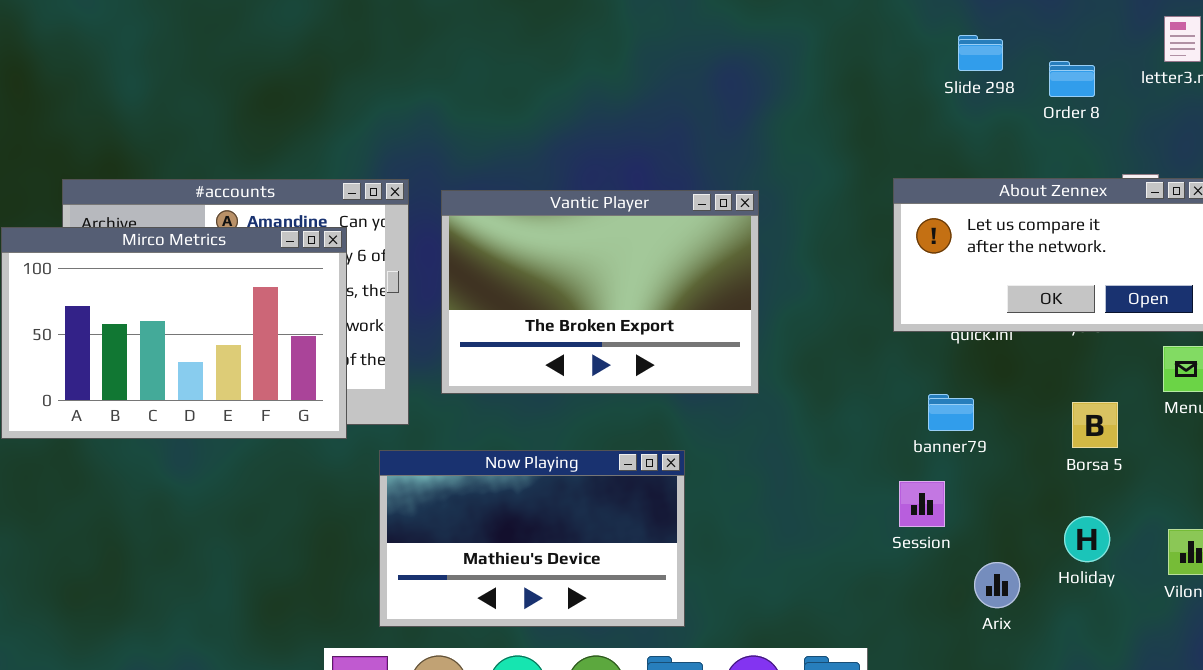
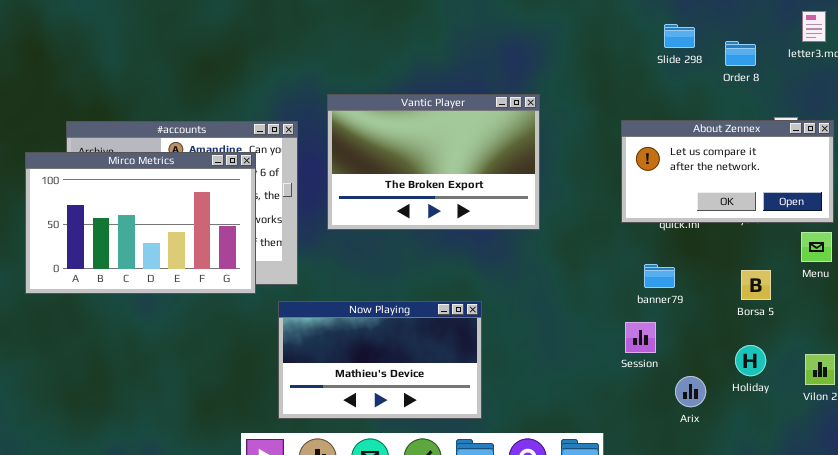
Vantic Player: [441,190,759,394] -> [327,94,540,230], moved

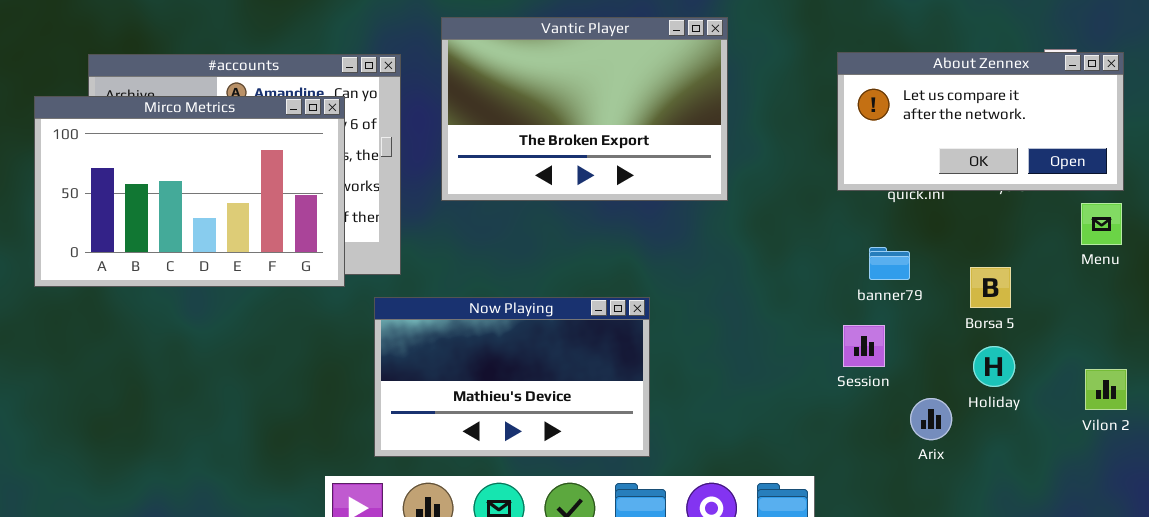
Borsa 5: [741,270,771,300] -> [970,267,1011,308], moved
Holiday: [735,345,766,376] -> [973,346,1015,387], moved

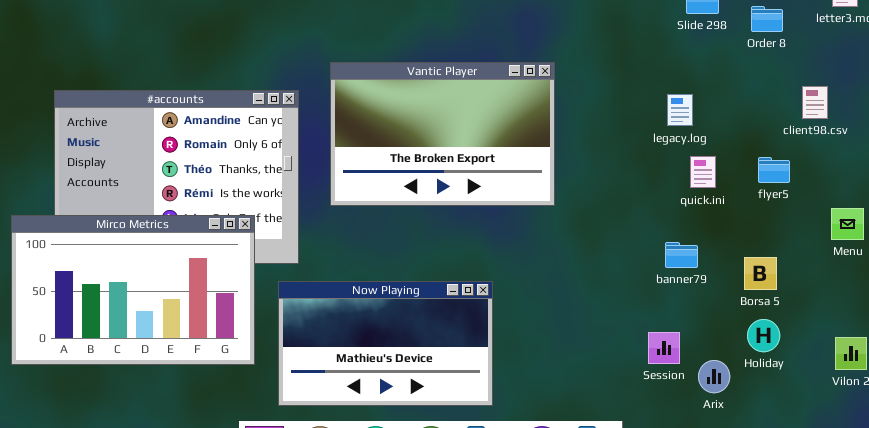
About Zennex: [837,52,1124,191] -> none, closed
Mirco Metrics: [34,96,345,287] -> [11,215,255,365], moved
Session: [843,325,885,367] -> [648,332,680,364], moved

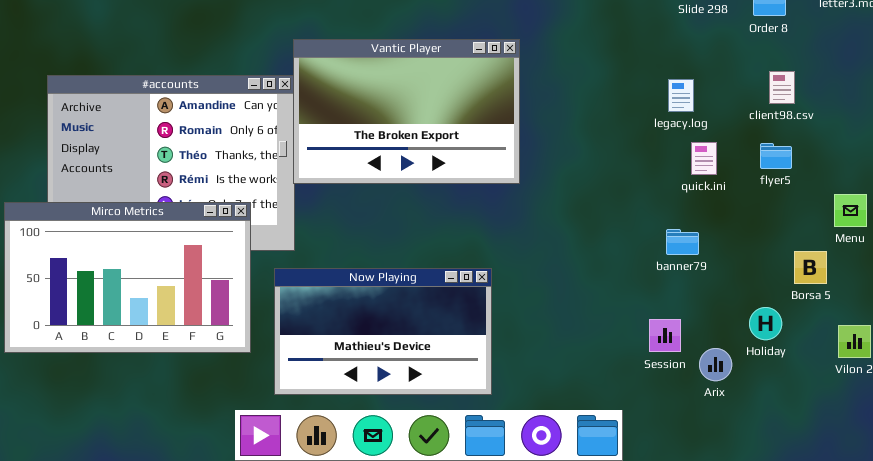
Vantic Player: [330,62,555,206] -> [293,39,520,184], moved
client98.csv: [802,86,828,119] -> [769,71,795,104], moved
Borsa 5: [744,257,777,290] -> [794,251,827,284], moved

